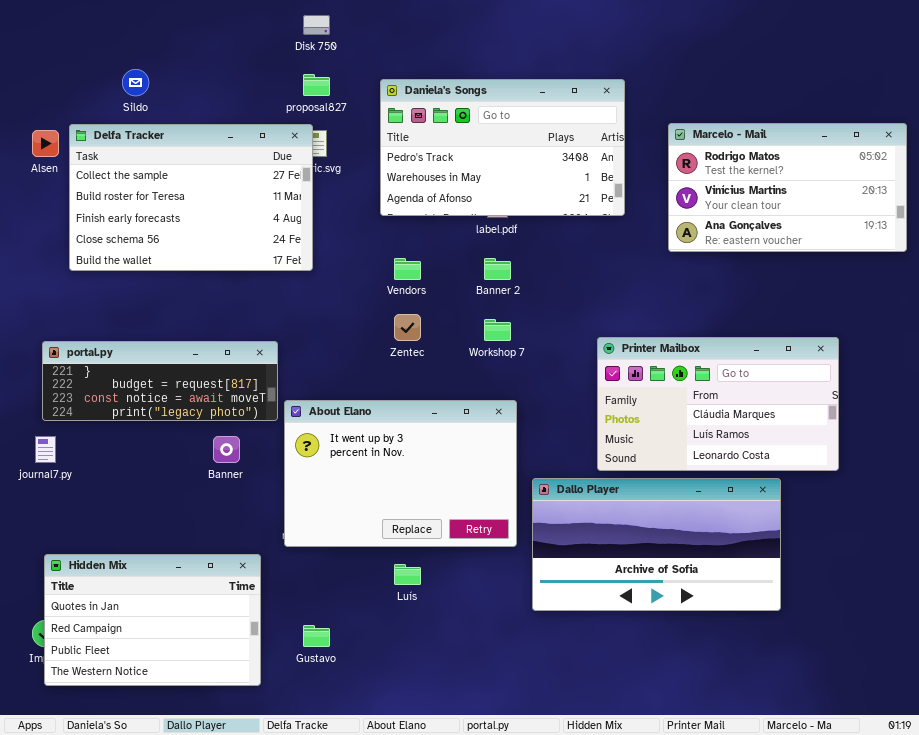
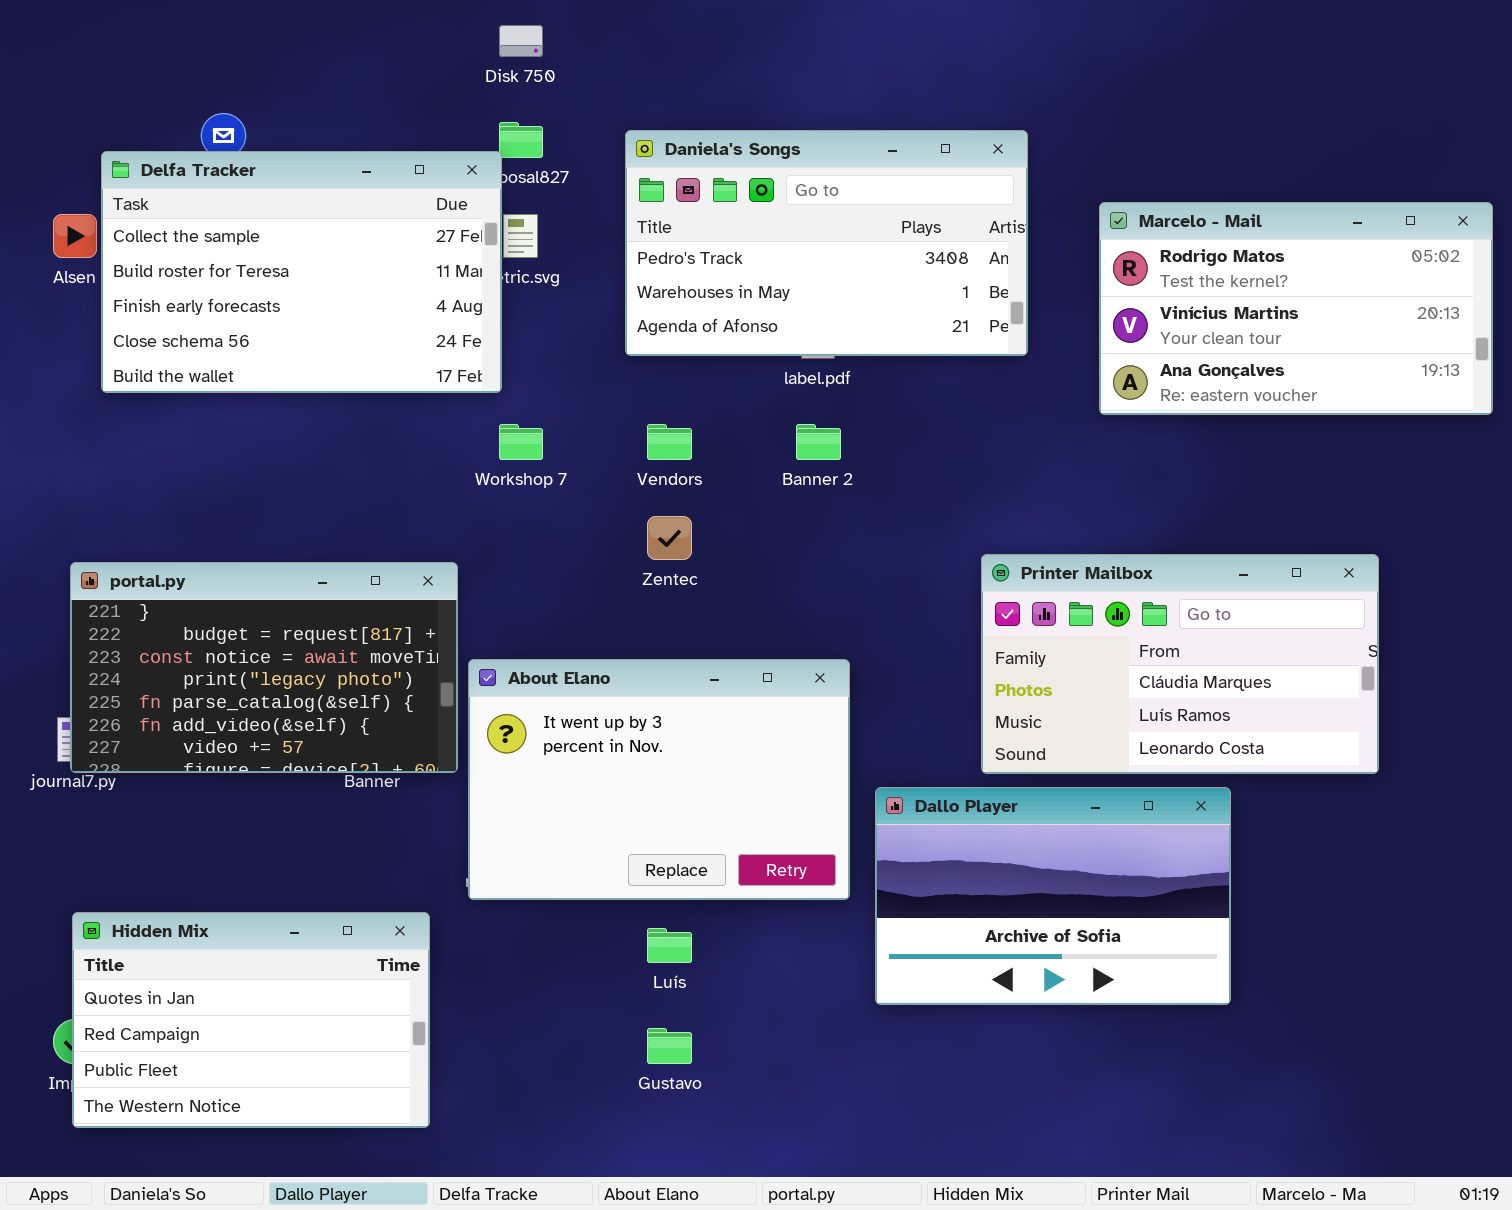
Delfa Tracker: [69,124,313,271] -> [101,151,502,393], moved
Workshop 7: [484,319,511,341] -> [499,424,543,460], moved
portal.py: [42,341,278,421] -> [70,562,458,773], resized
Dallo Player: [532,478,781,611] -> [875,787,1231,1005], resized
Gustavo: [303,625,330,647] -> [647,1028,692,1064], moved

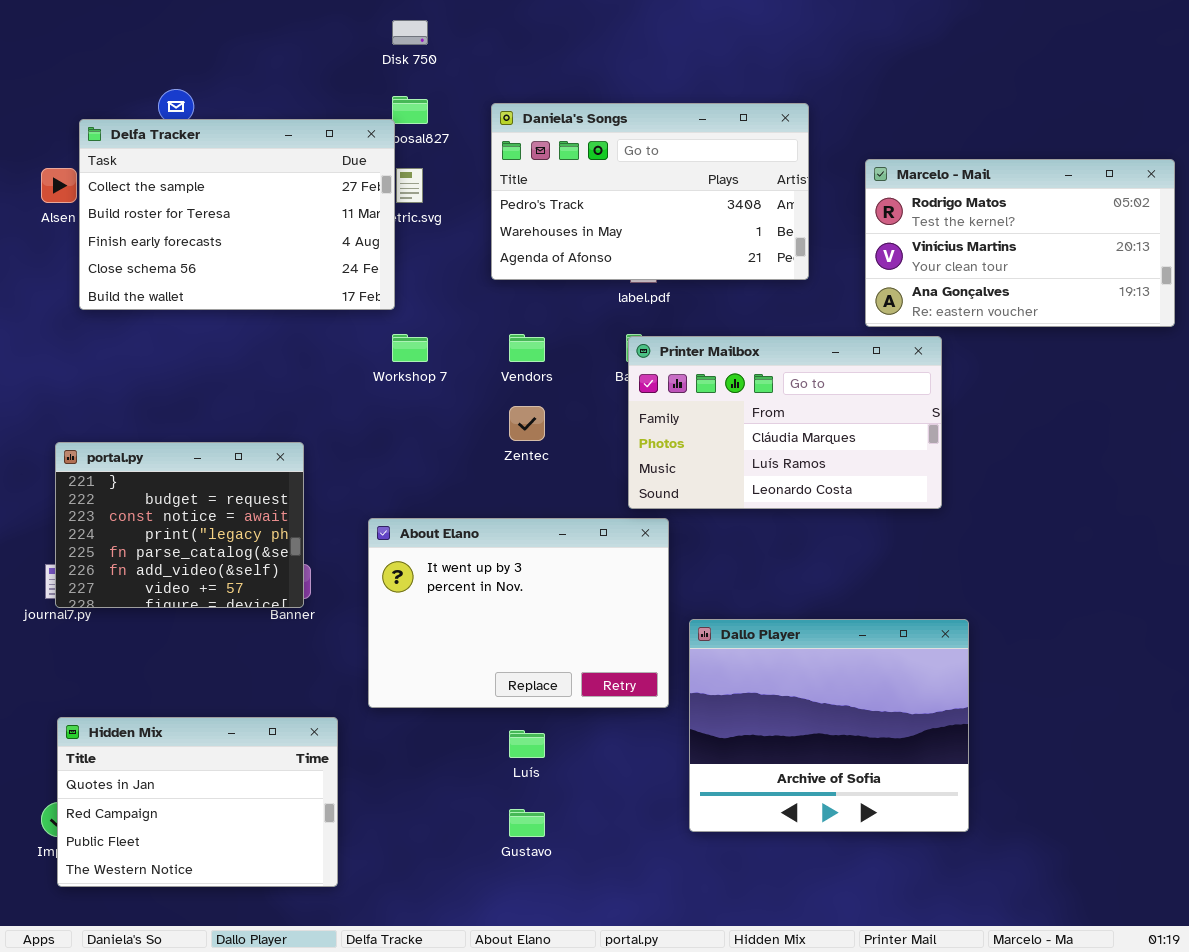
Printer Mailbox: [981,554,1379,774] -> [628,336,942,509], moved
portal.py: [70,562,458,773] -> [55,442,304,608], resized
Dallo Player: [875,787,1231,1005] -> [689,619,969,832], resized

